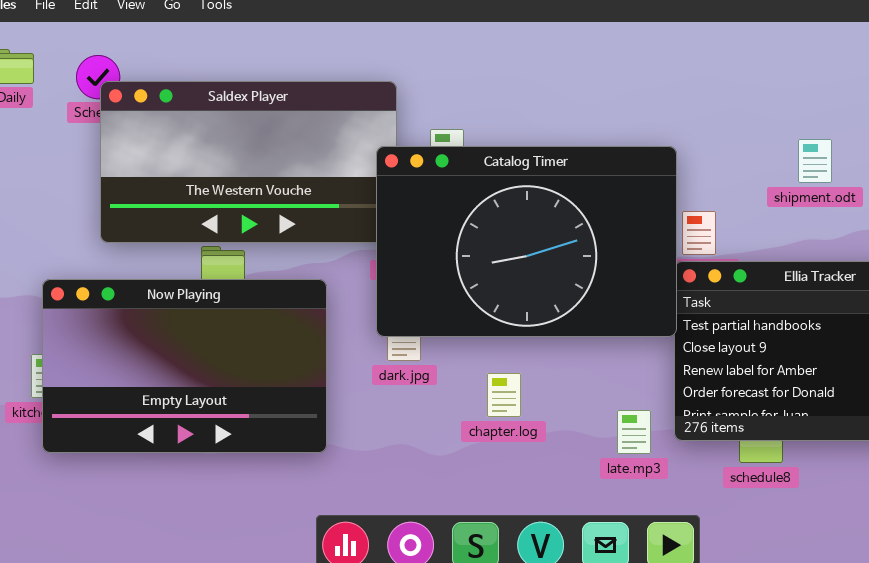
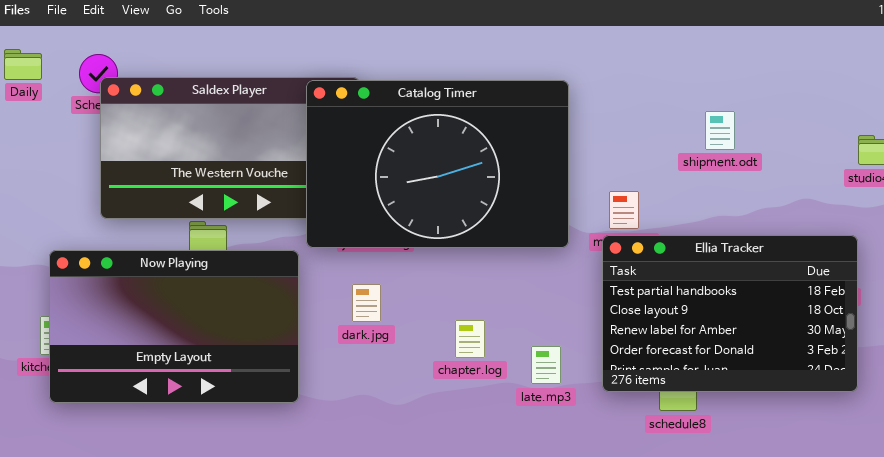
shipment.odt: [798,139,832,183] -> [705,111,735,150], moved
Catalog Timer: [376,146,677,337] -> [306,80,569,248], moved
chapter.log: [487,373,521,417] -> [455,320,485,358], moved
late.mp3: [617,410,651,454] -> [531,346,561,384], moved

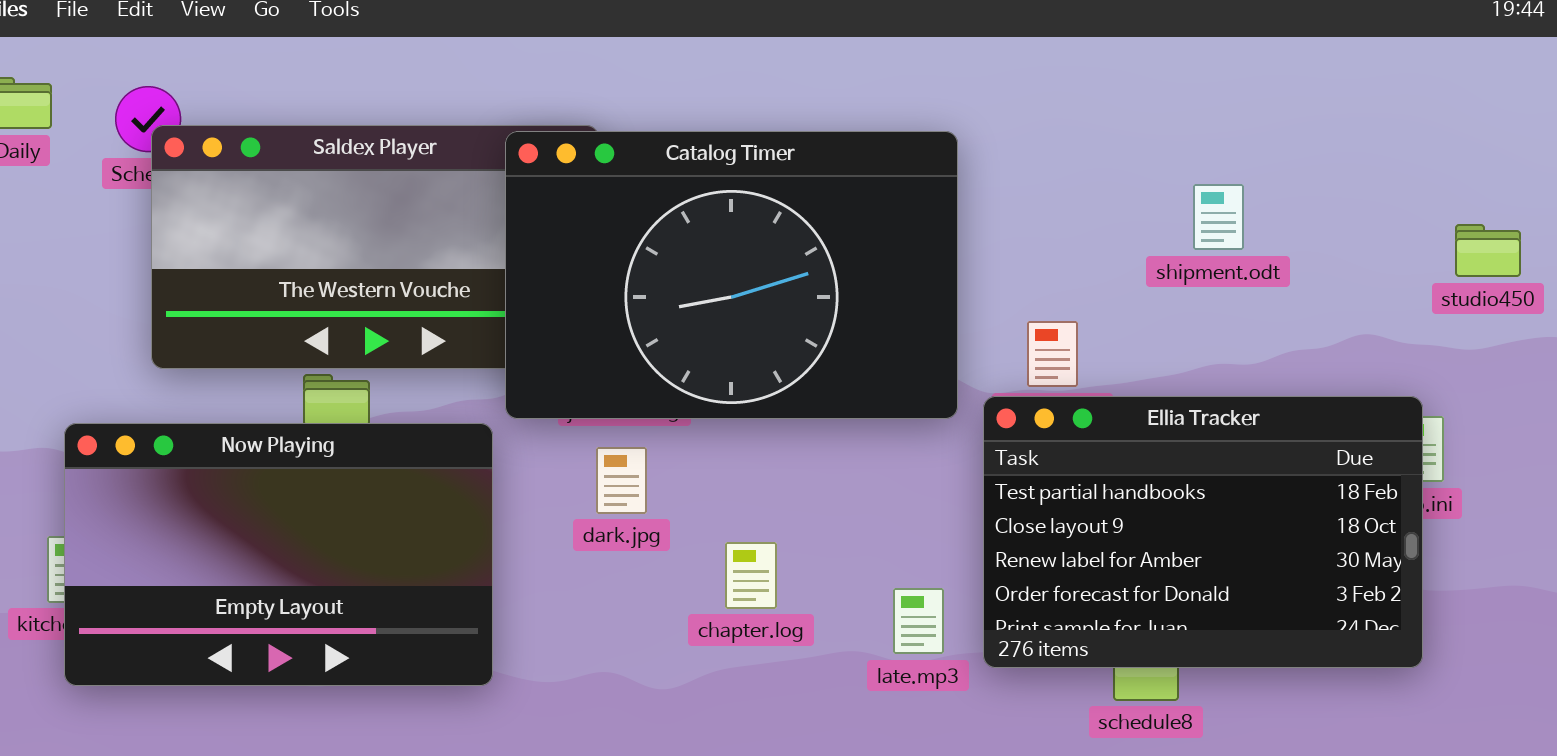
Ellia Tracker: [602,235,858,392] -> [983,396,1423,668], moved
dark.jpg: [352,284,381,322] -> [596,447,647,514], moved
chapter.log: [455,320,485,358] -> [725,542,777,609], moved

